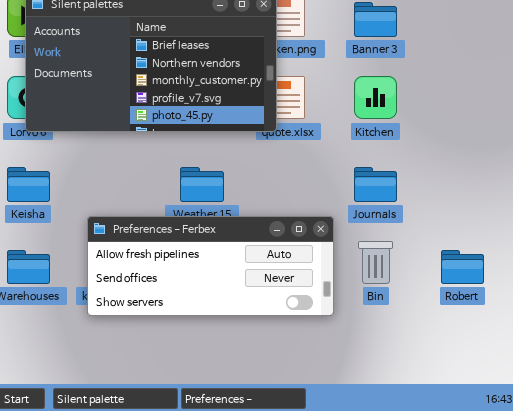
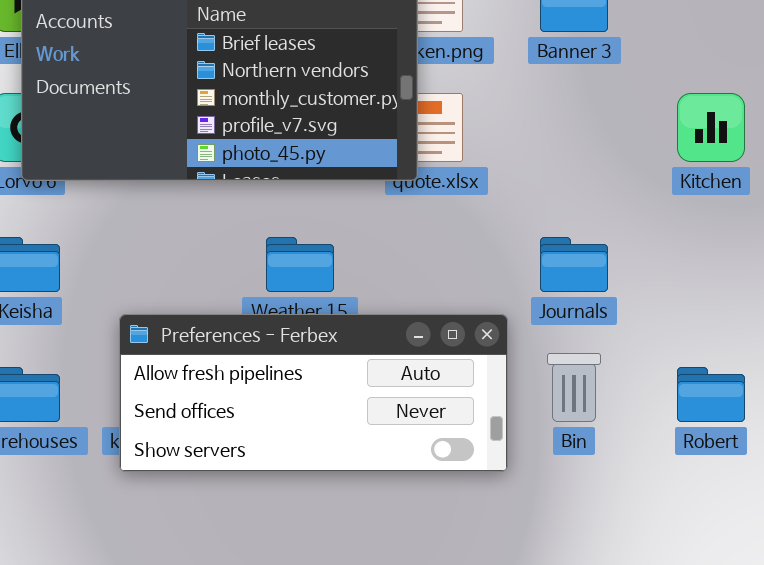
Kitchen: [354,76,397,119] -> [677,93,745,162], moved

